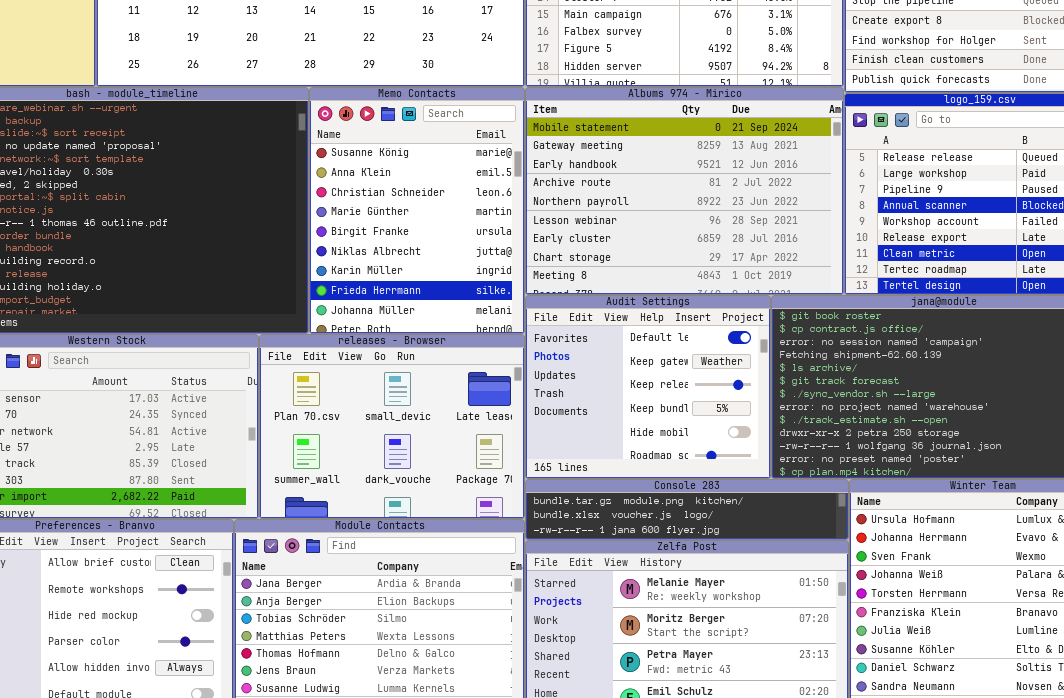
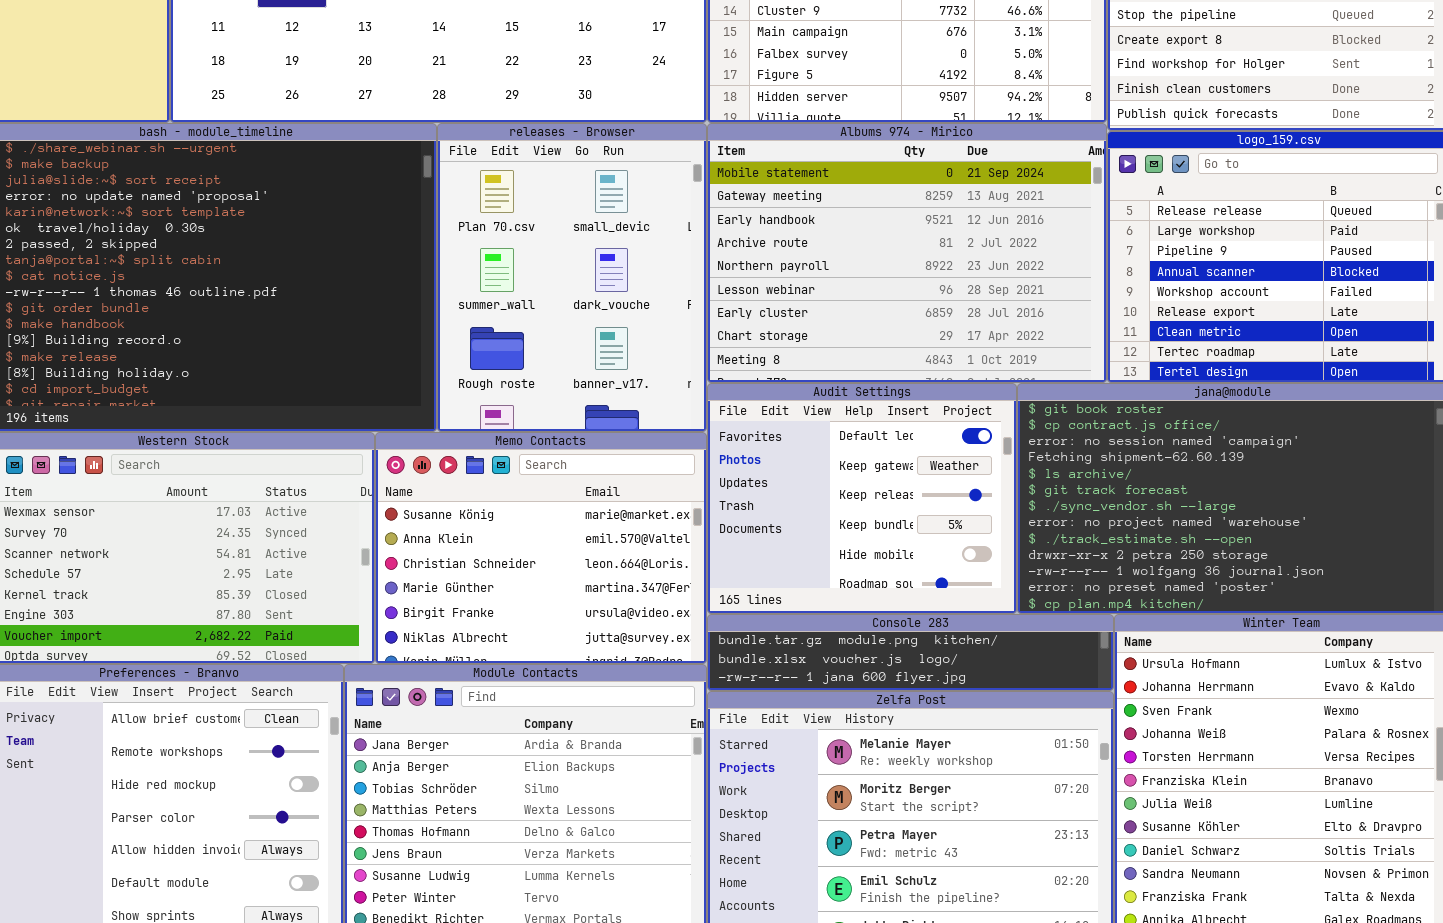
Memo Contacts: [309,87,525,334] -> [375,432,707,664], moved, resized
releases - Browser: [259,334,525,519] -> [437,123,707,432], moved, resized

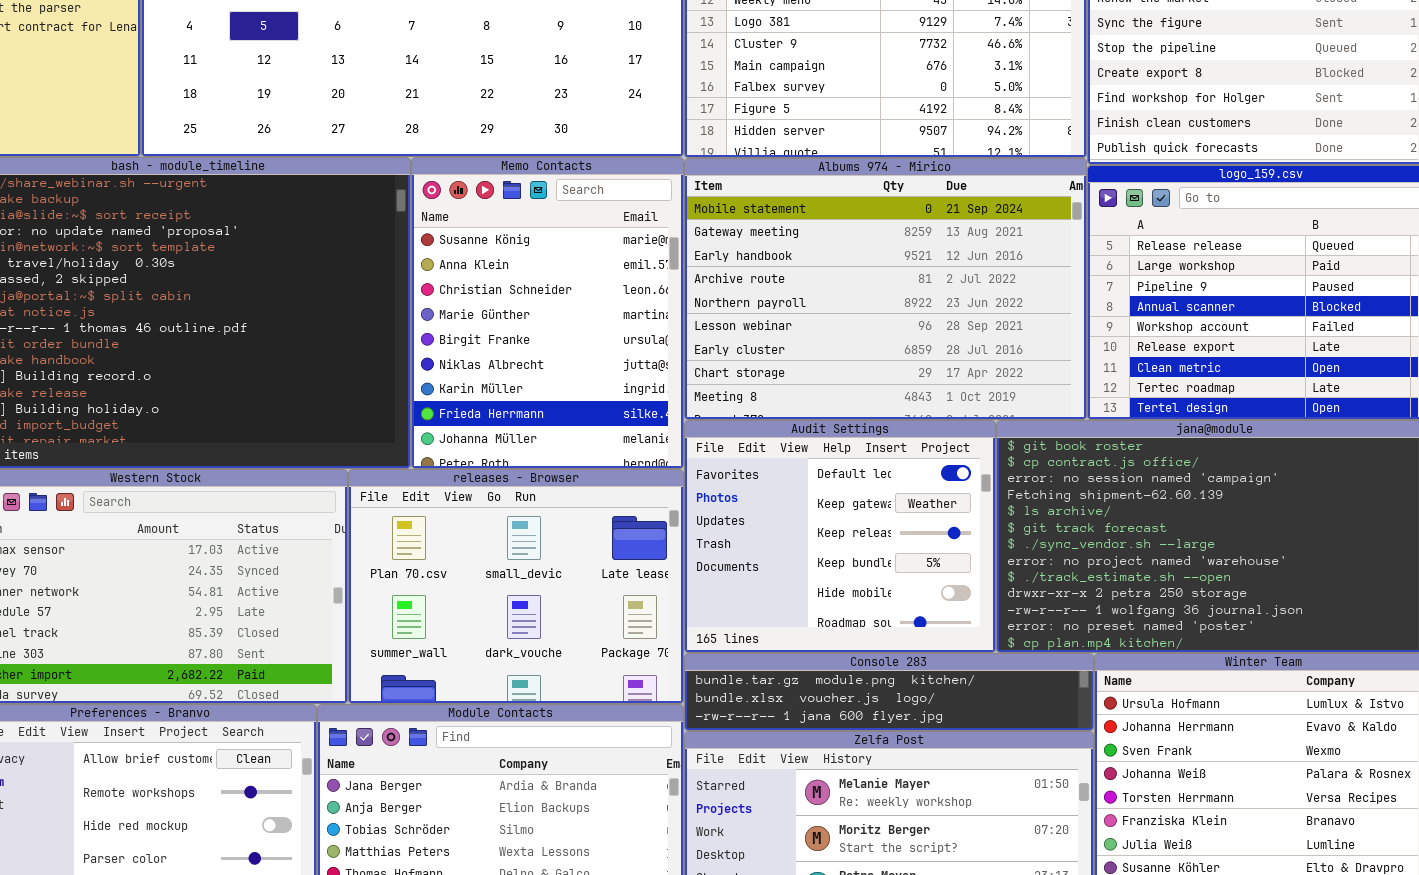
releases - Browser: [437,123,707,432] -> [348,469,684,704], moved, resized
Memo Contacts: [375,432,707,664] -> [411,157,684,469], moved, resized

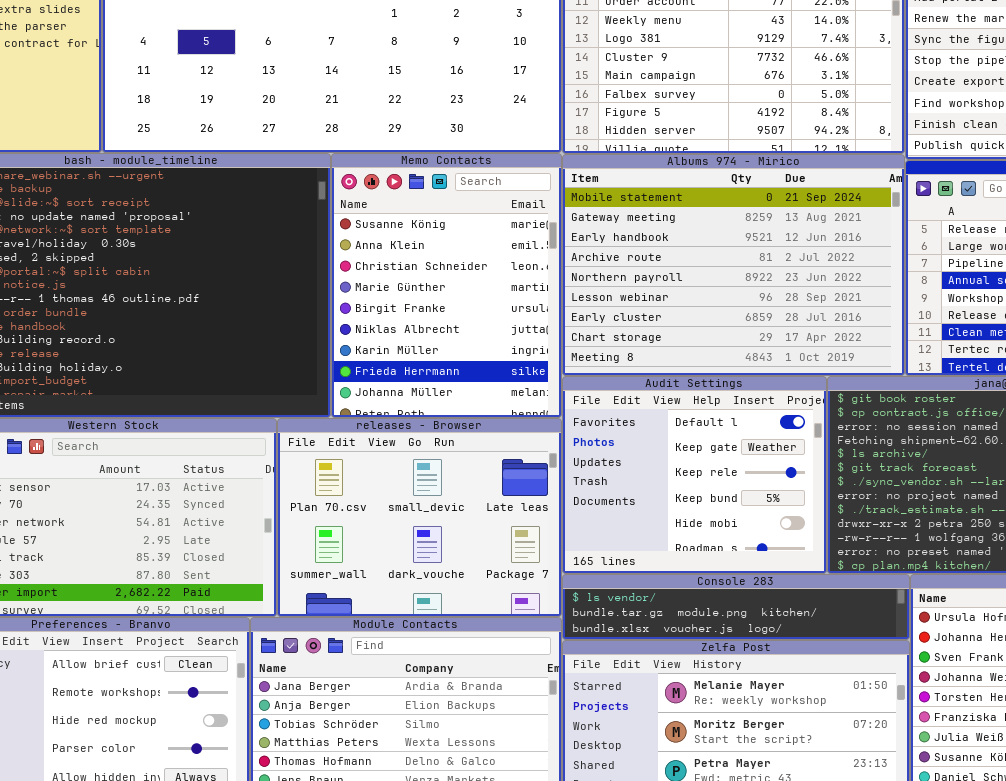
Console 283: [684,653,1094,731] -> [562,574,910,640], scrolled up 1 row

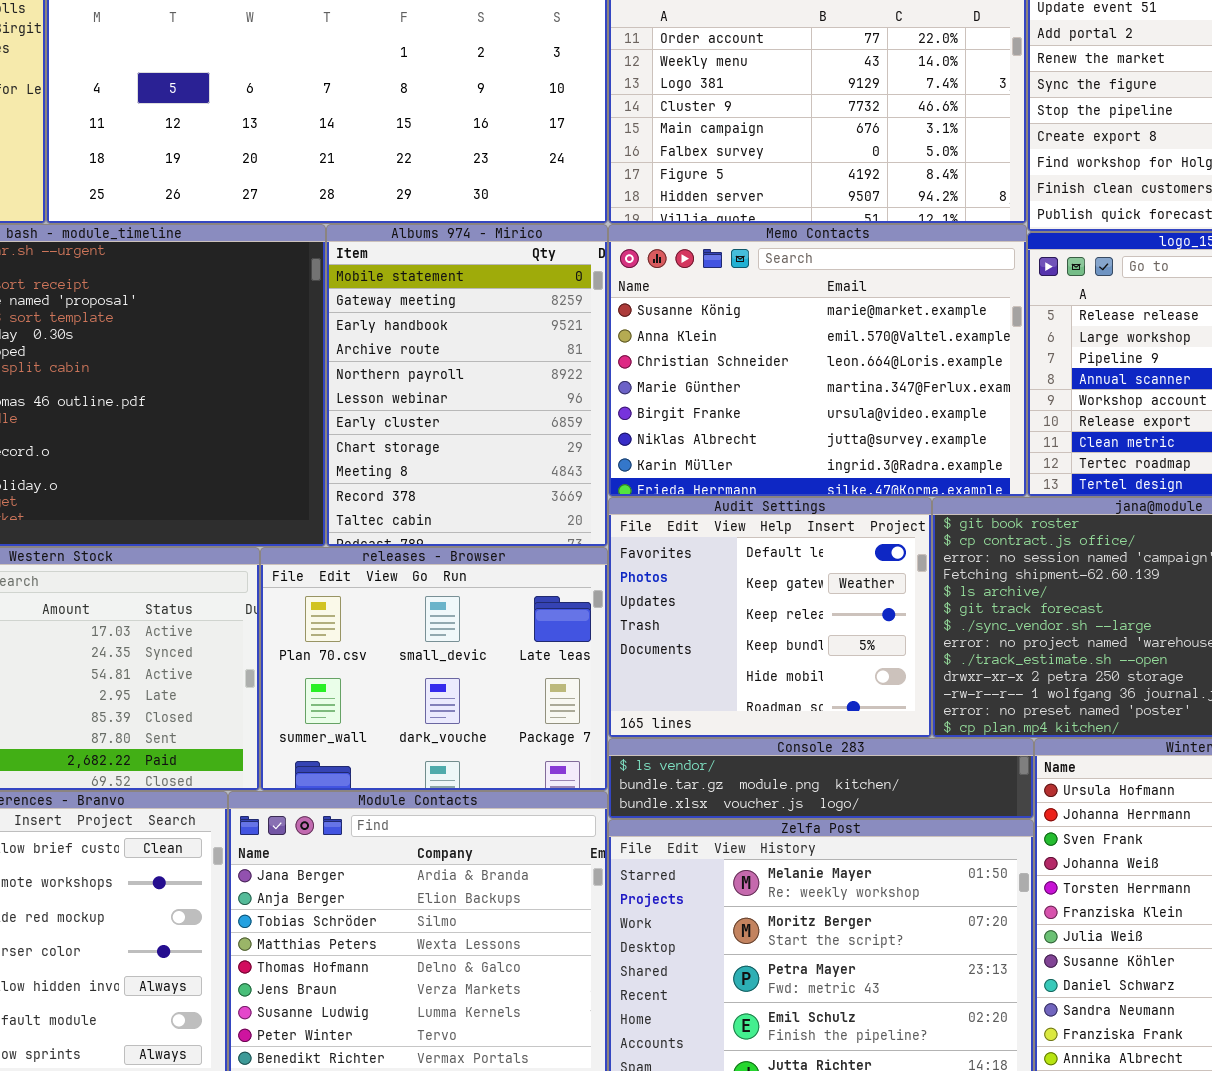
Memo Contacts: [331,153,562,418] -> [608,224,1027,497], moved, resized
Albums 974 - Mirico: [562,154,905,376] -> [326,224,608,547], moved, resized

